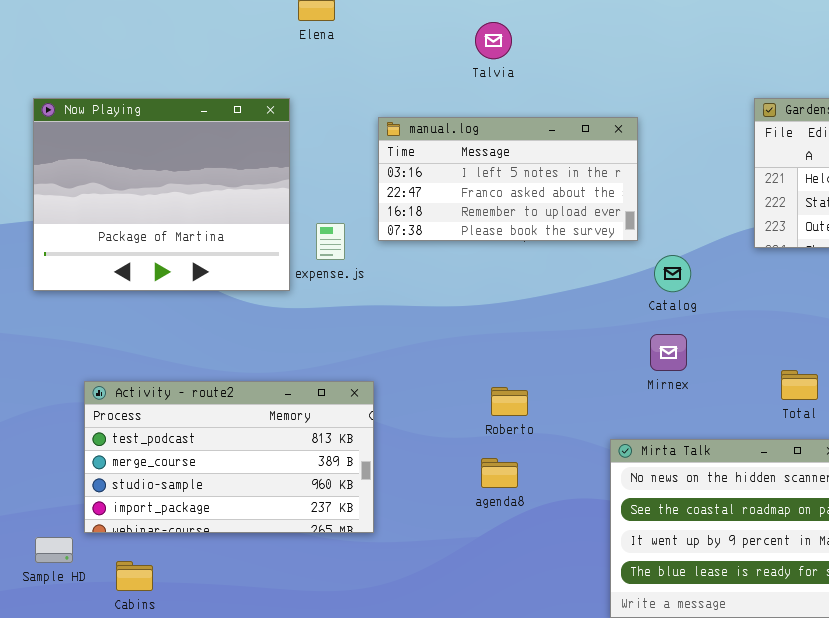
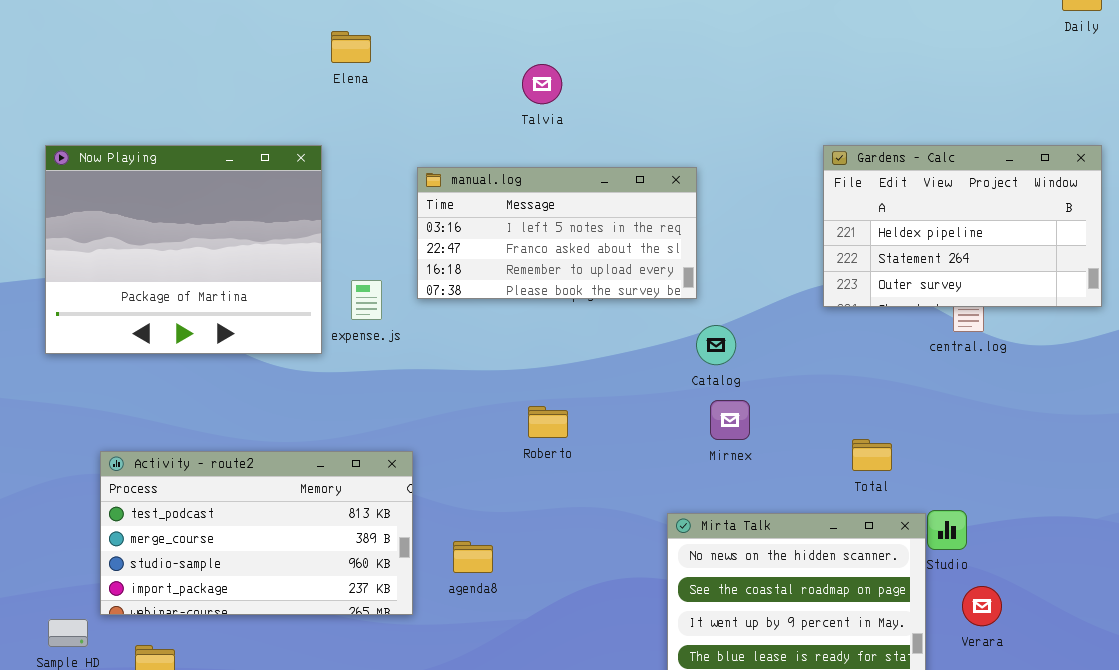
Catalog: [654,255,691,292] -> [696,325,736,365], moved
Roberto: [491,387,528,416] -> [528,406,568,438], moved
agenda8: [481,458,518,488] -> [453,541,493,573], moved

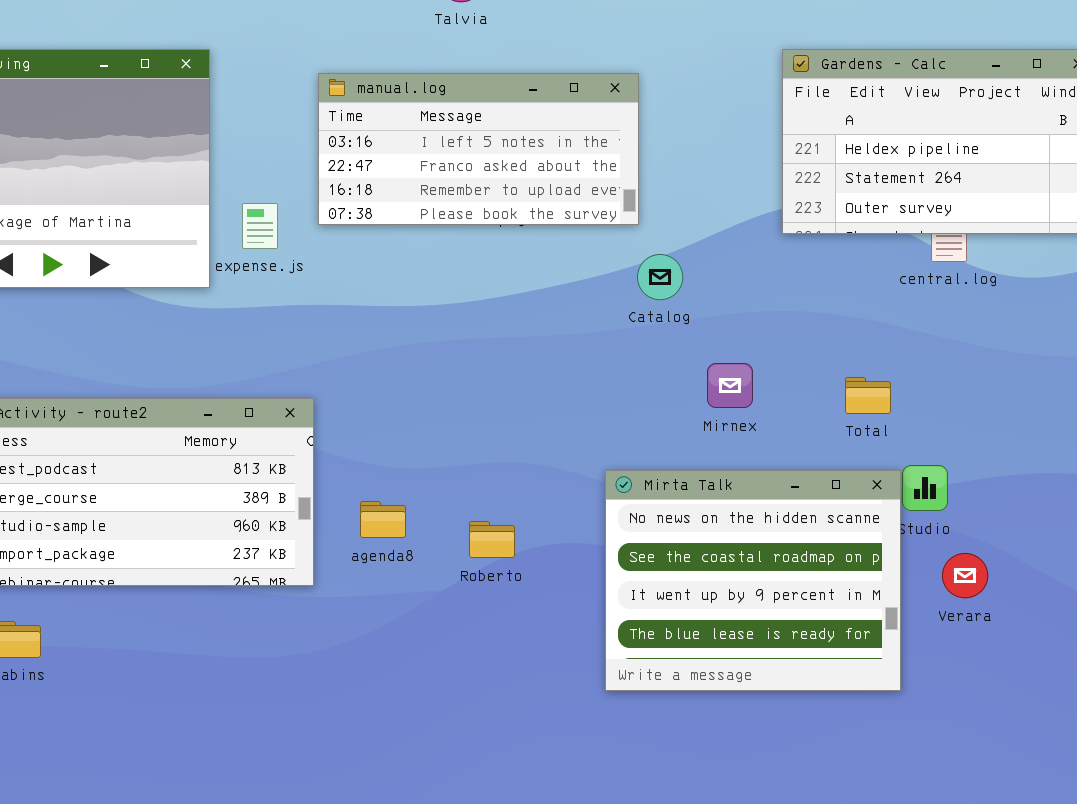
Mirnex: [710,400,750,440] -> [707,363,753,408], moved
Roberto: [528,406,568,438] -> [469,521,515,558], moved
Total: [852,439,892,471] -> [845,377,891,414], moved

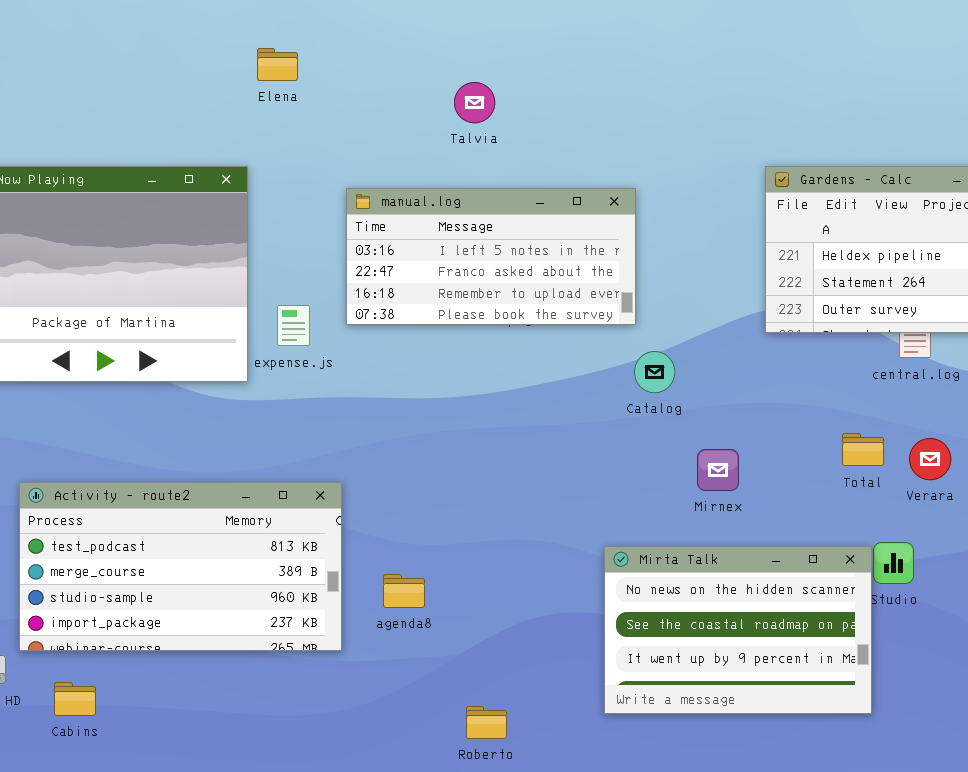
Total: [845,377,891,414] -> [842,433,884,466], moved
Mirta Talk: [605,470,901,691] -> [604,546,872,714], resized
Roberto: [469,521,515,558] -> [466,706,507,739], moved
Verara: [942,553,988,598] -> [909,438,951,480], moved

